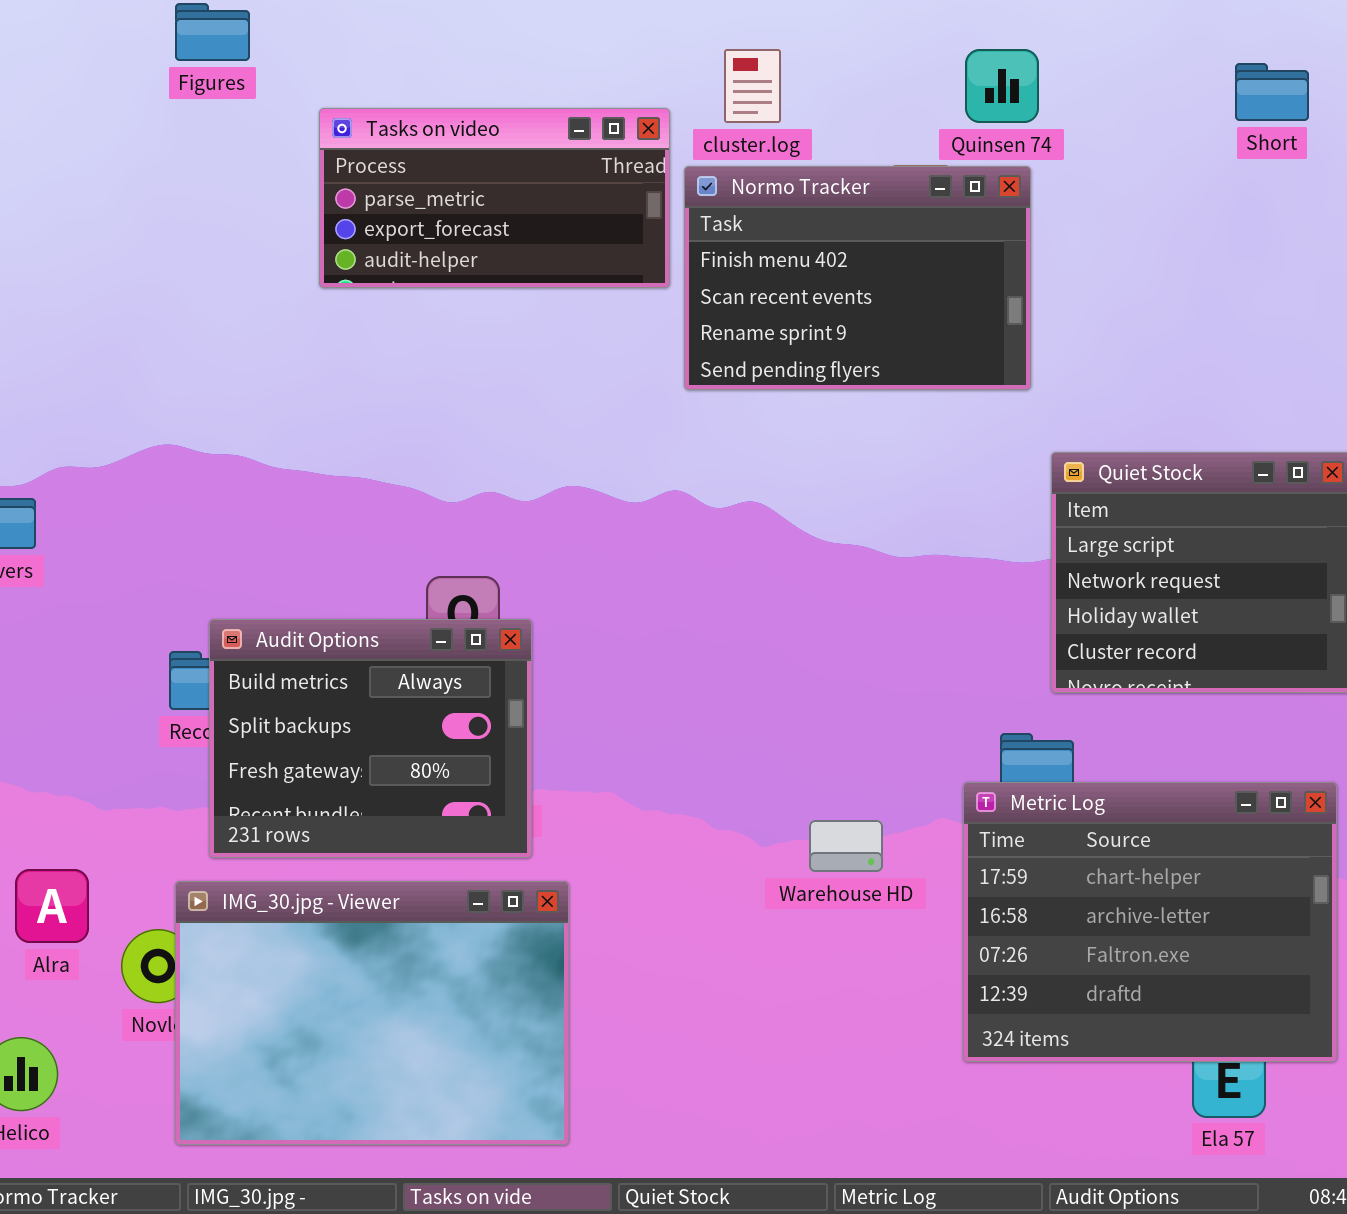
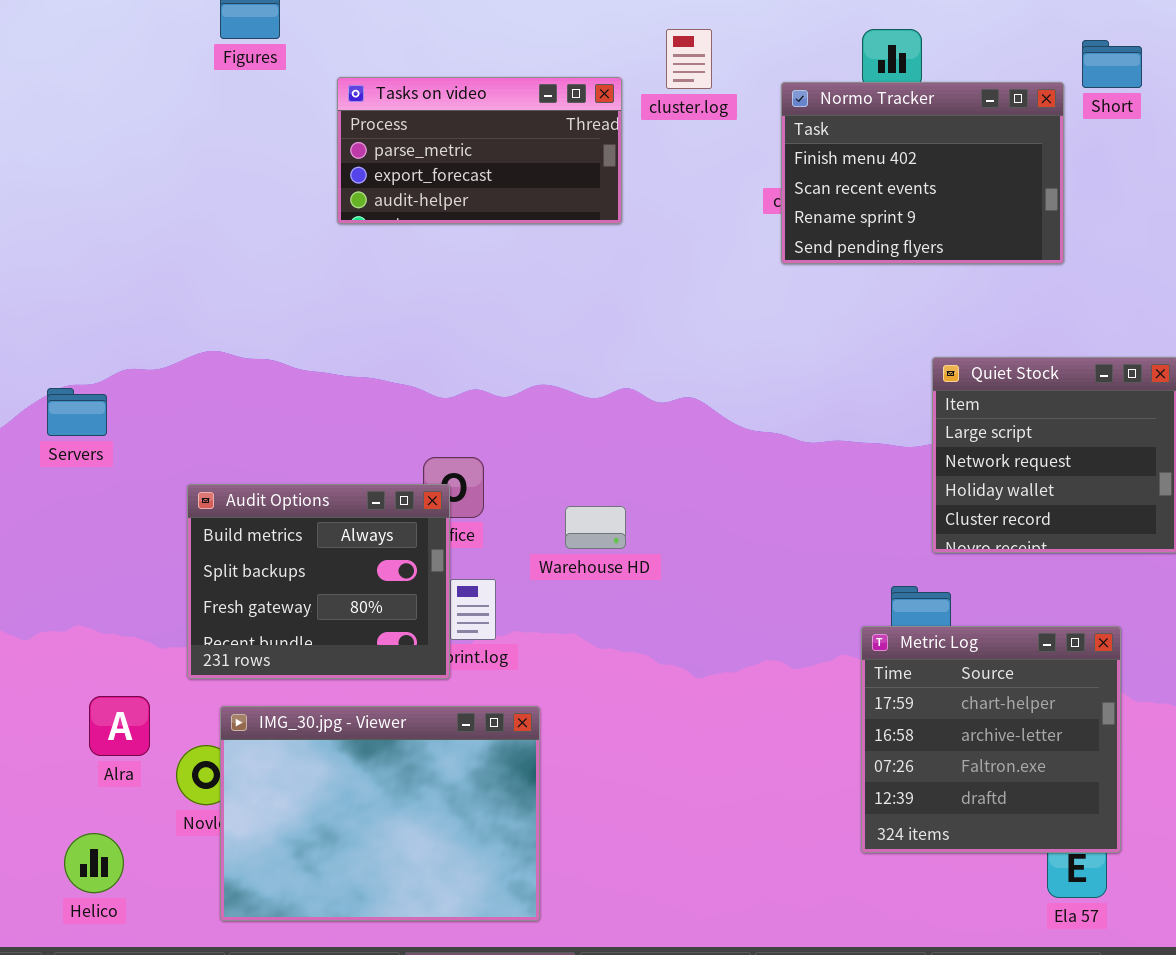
Normo Tracker: [684,166,1031,390] -> [781,82,1064,264], moved
Audit Options: [209,619,532,858] -> [187,484,450,679], moved
Metric Log: [963,782,1337,1062] -> [861,626,1121,853], resized
Warehouse HD: [809,820,883,872] -> [565,506,626,549], moved

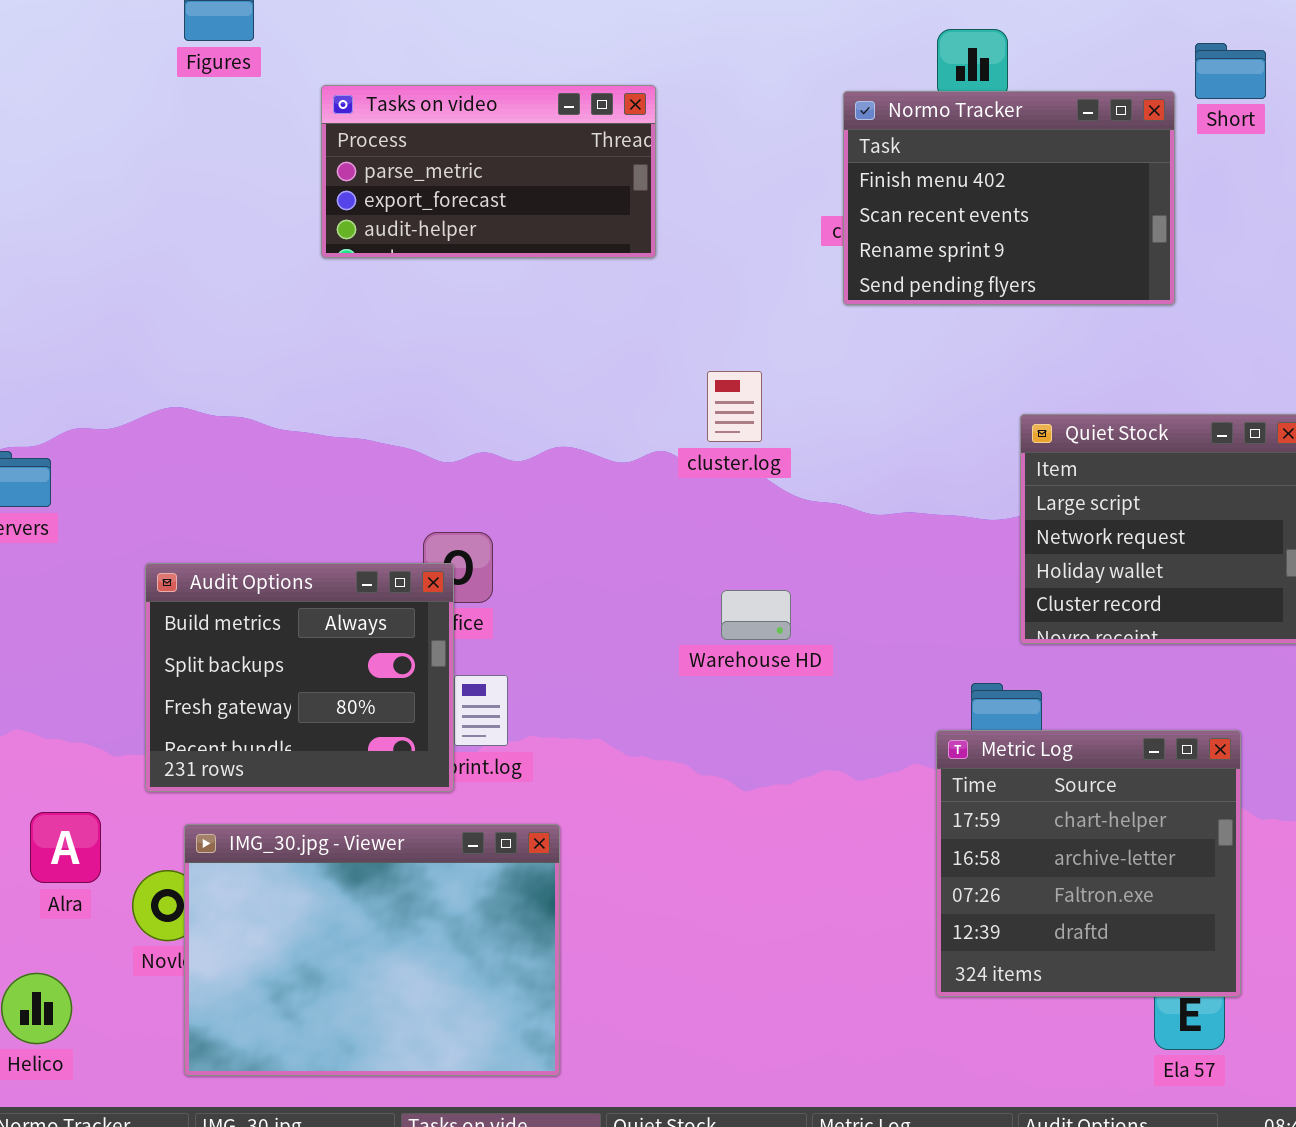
cluster.log: [666,29,712,89] -> [707,371,762,442], moved
Warehouse HD: [565,506,626,549] -> [721,590,791,640], moved

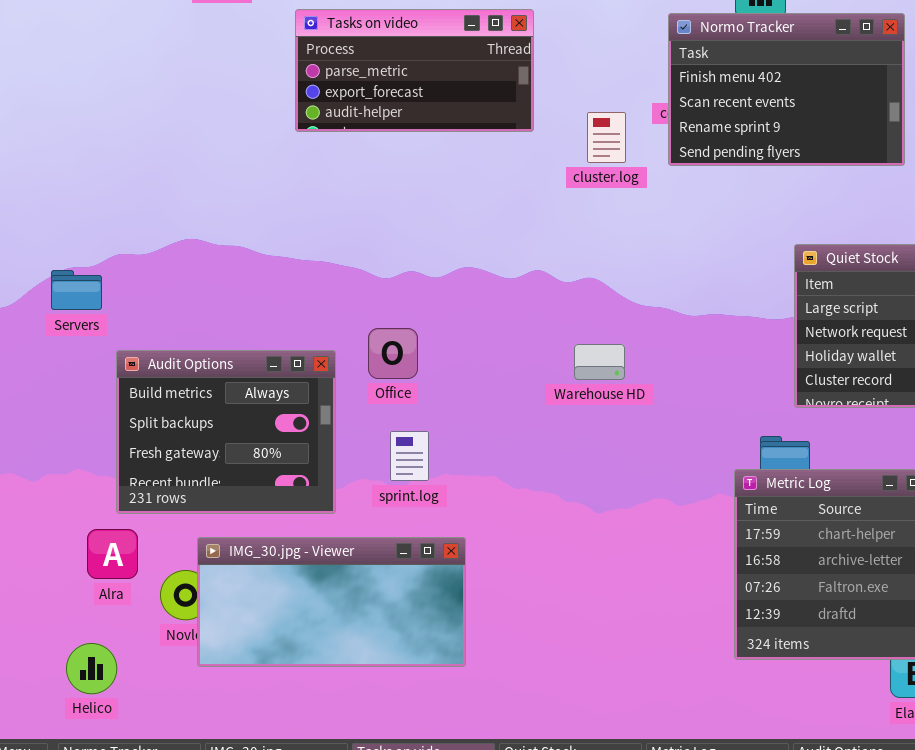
cluster.log: [707,371,762,442] -> [587,112,626,163], moved
Audit Options: [145,563,454,792] -> [116,350,336,514], moved
Warehouse HD: [721,590,791,640] -> [574,344,625,380], moved
IMG_30.jpg - Viewer: [184,824,560,1076] -> [197,537,466,667], resized

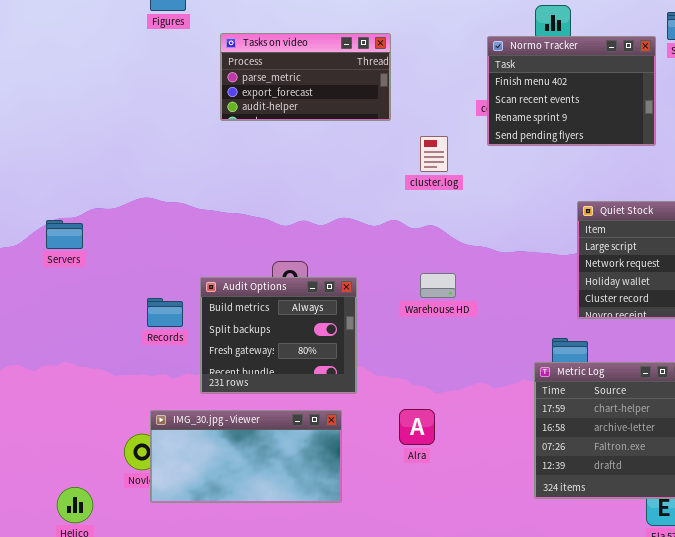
cluster.log: [587,112,626,163] -> [420,136,448,172], moved
Audit Options: [116,350,336,514] -> [200,277,357,394], moved
Alra: [87,529,138,579] -> [399,409,435,445], moved

